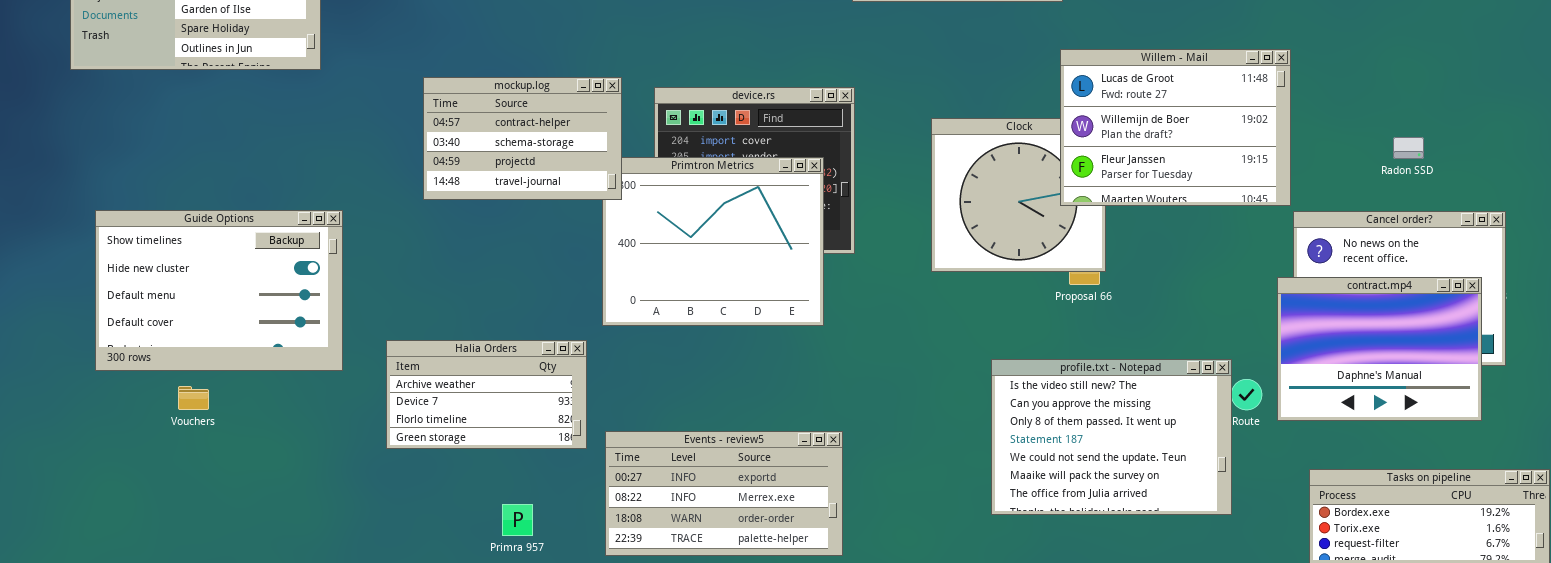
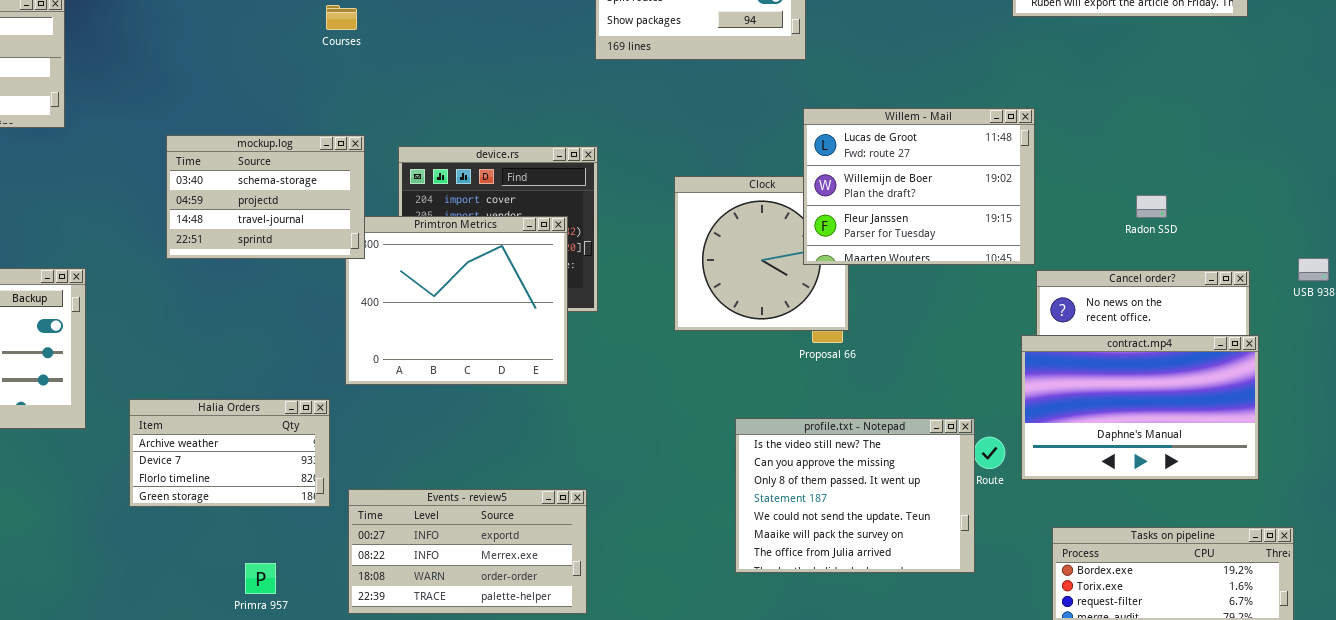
mockup.log: [423,77,622,200] -> [166,135,365,259], scrolled down 1 row
contract.mp4: [1277,277,1482,421] -> [1021,335,1259,480], resized

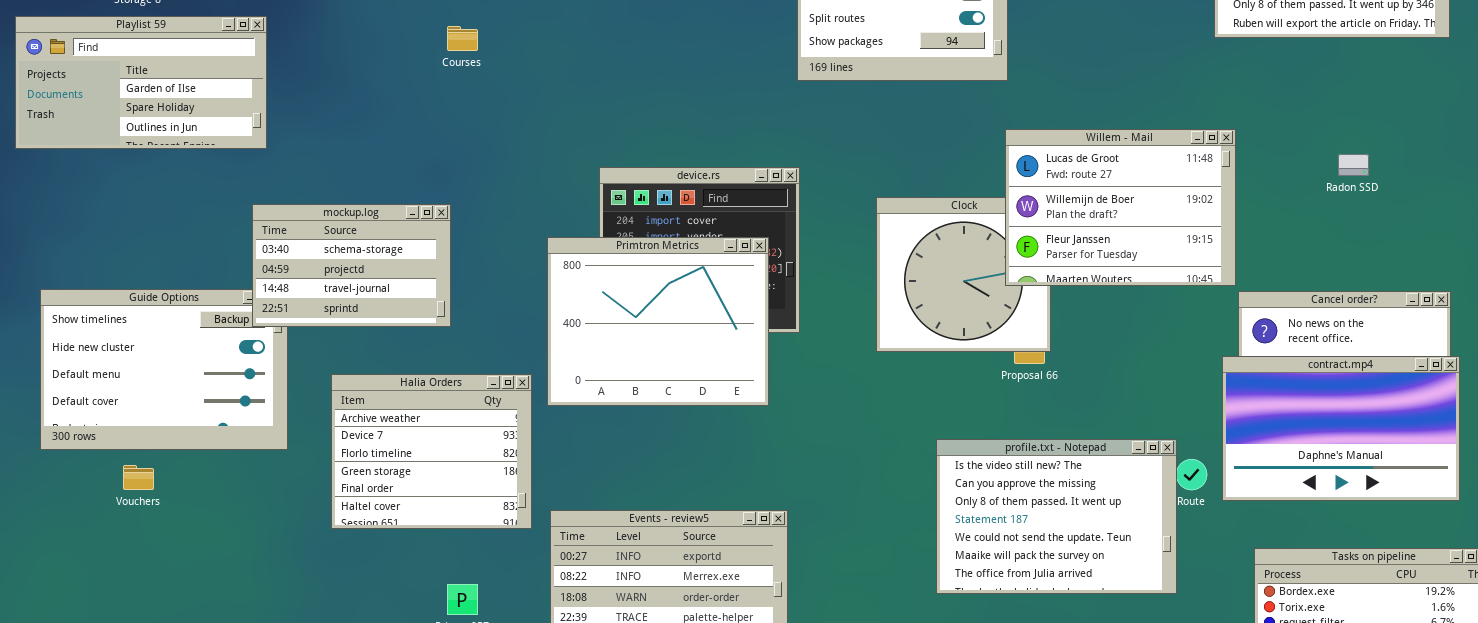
Courses: [326,5,357,30] -> [447,26,478,51], moved
mockup.log: [166,135,365,259] -> [252,204,451,327], moved
Radon SSD: [1136,195,1167,218] -> [1338,154,1369,176], moved
Halia Orders: [129,399,330,507] -> [331,374,532,529], resized

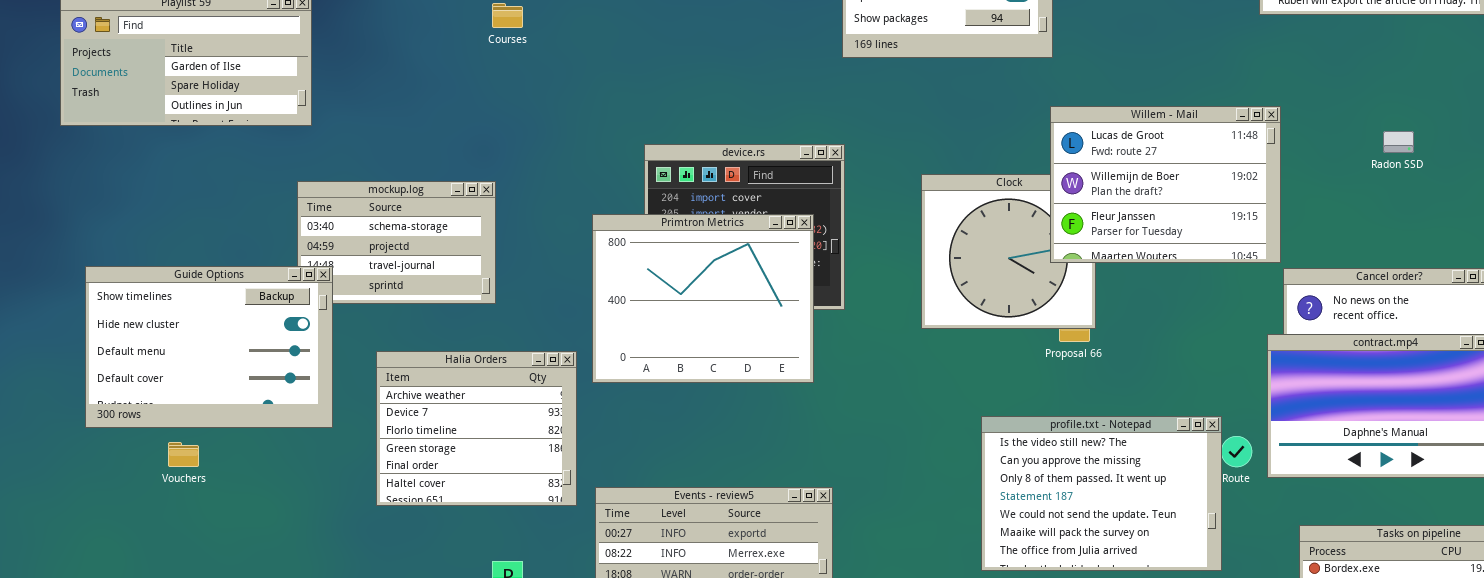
Guide Options: [40,289,288,450] -> [85,266,333,428], raised

